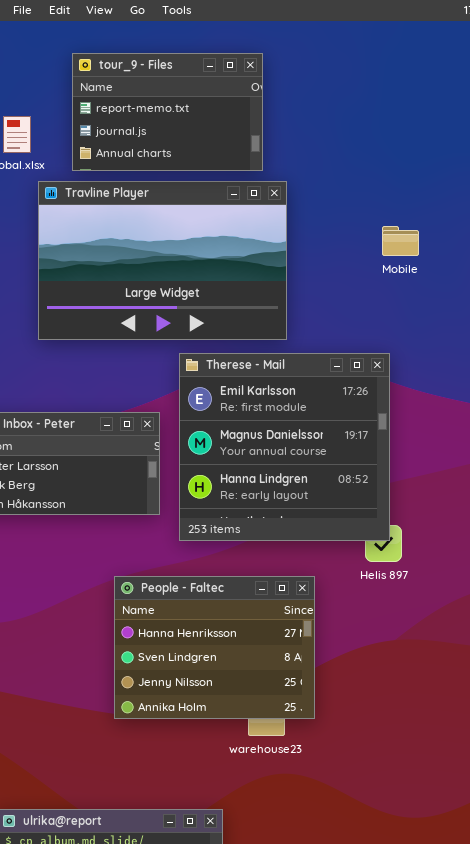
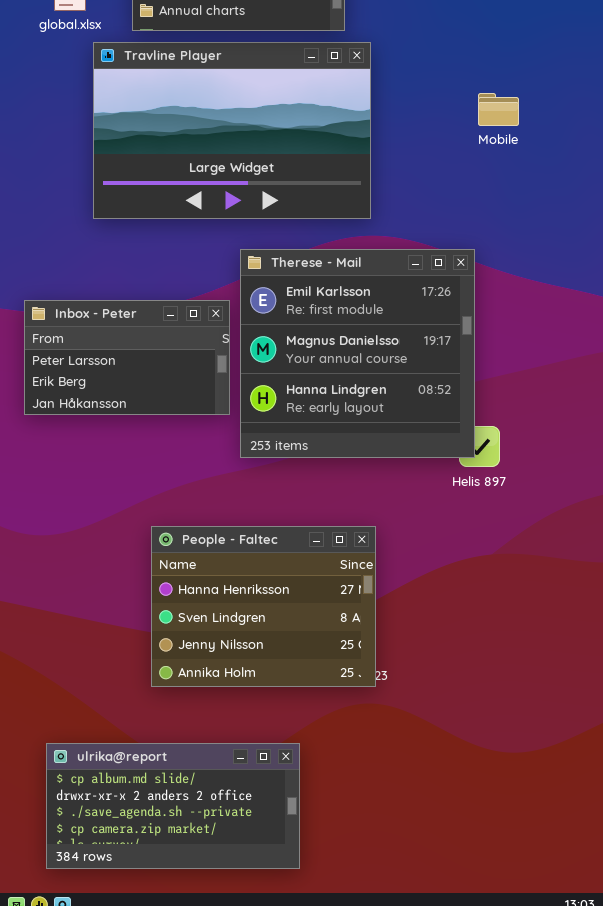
Therese - Mail: [179,353,390,541] -> [240,249,475,458], moved
People - Faltec: [114,576,315,719] -> [151,526,376,687], moved

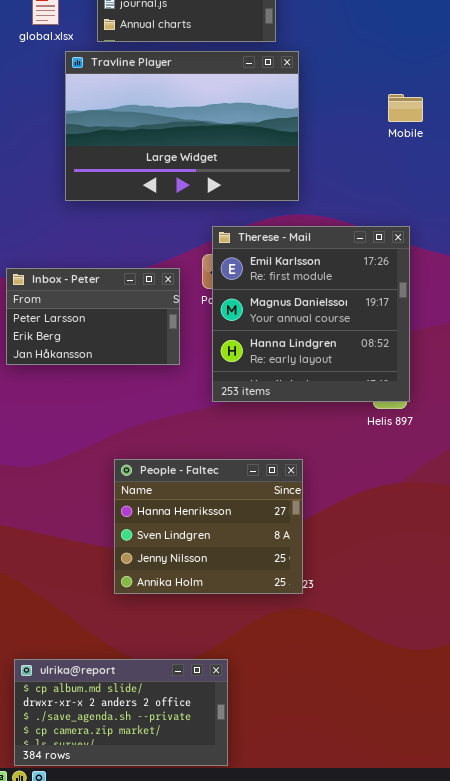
Therese - Mail: [240,249,475,458] -> [212,226,410,402], moved
ulrika@report: [46,743,300,869] -> [14,659,228,766], moved

